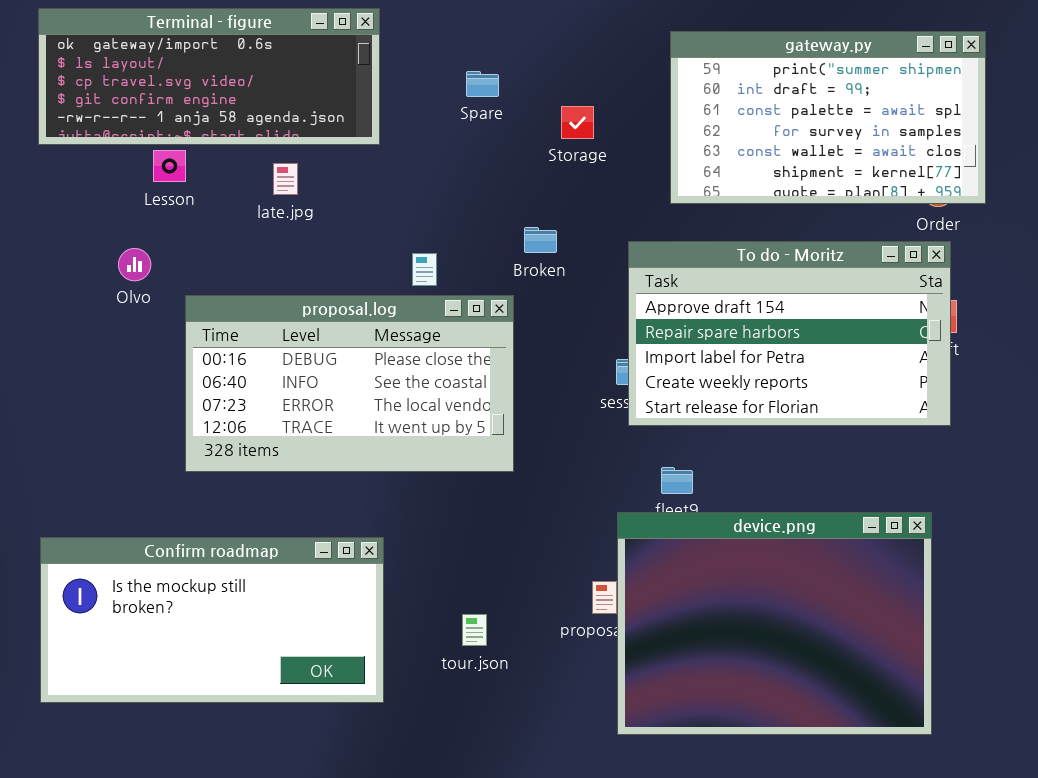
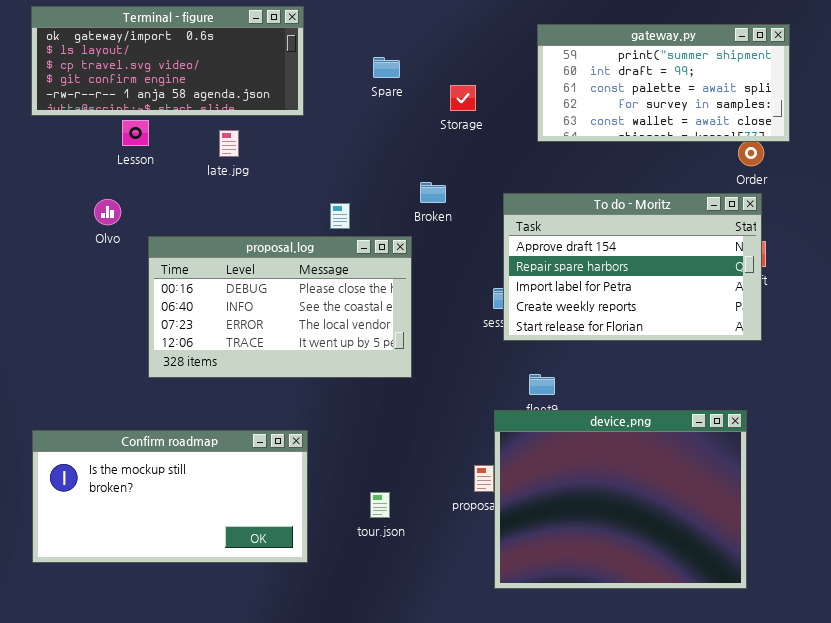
gateway.py: [670,31,986,204] -> [537,24,790,142], resized

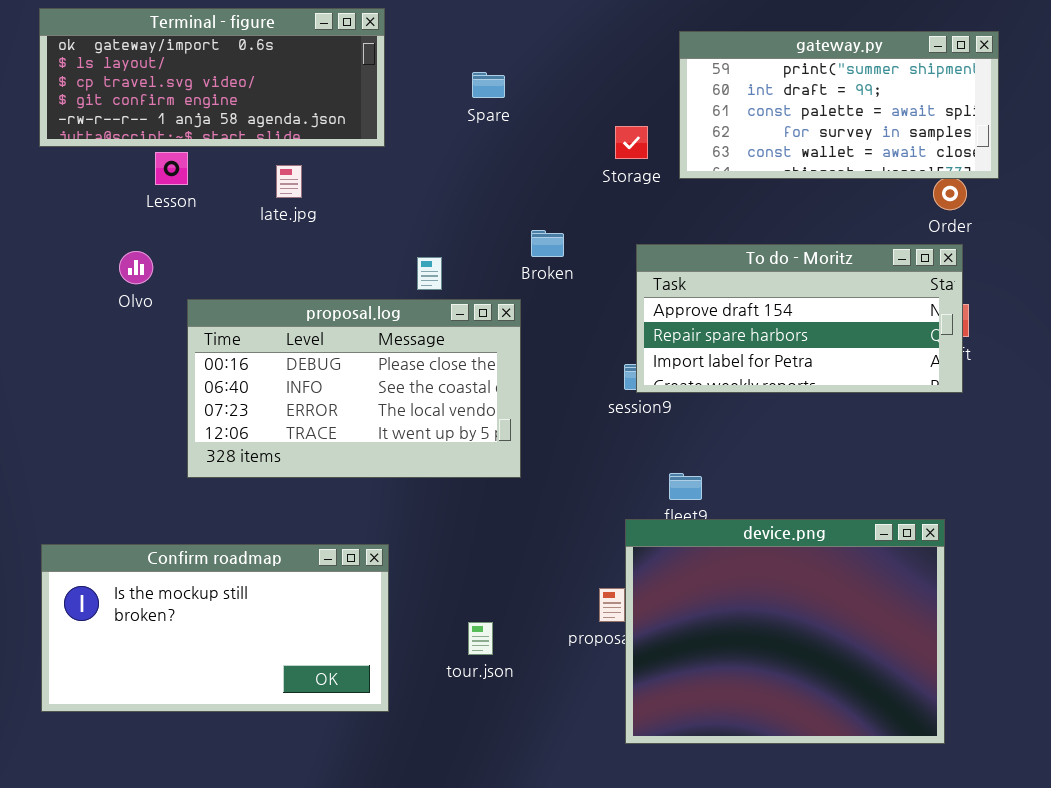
Storage: [450,85,476,111] -> [615,126,648,159], moved
To do - Moritz: [503,193,762,341] -> [636,244,963,393], resized

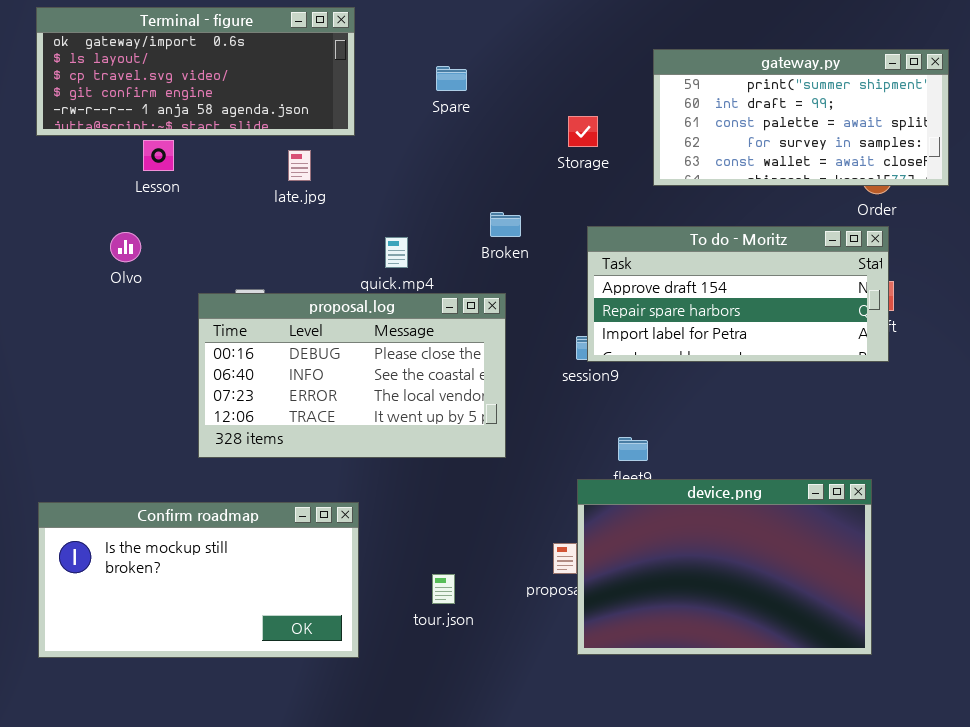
gateway.py: [679,31,999,179] -> [653,49,949,186], moved
late.jpg: [276,165,302,198] -> [288,150,311,181], moved
proposal.log: [187,299,521,478] -> [198,293,506,458], moved
device.png: [625,519,945,744] -> [577,479,872,655], resized

